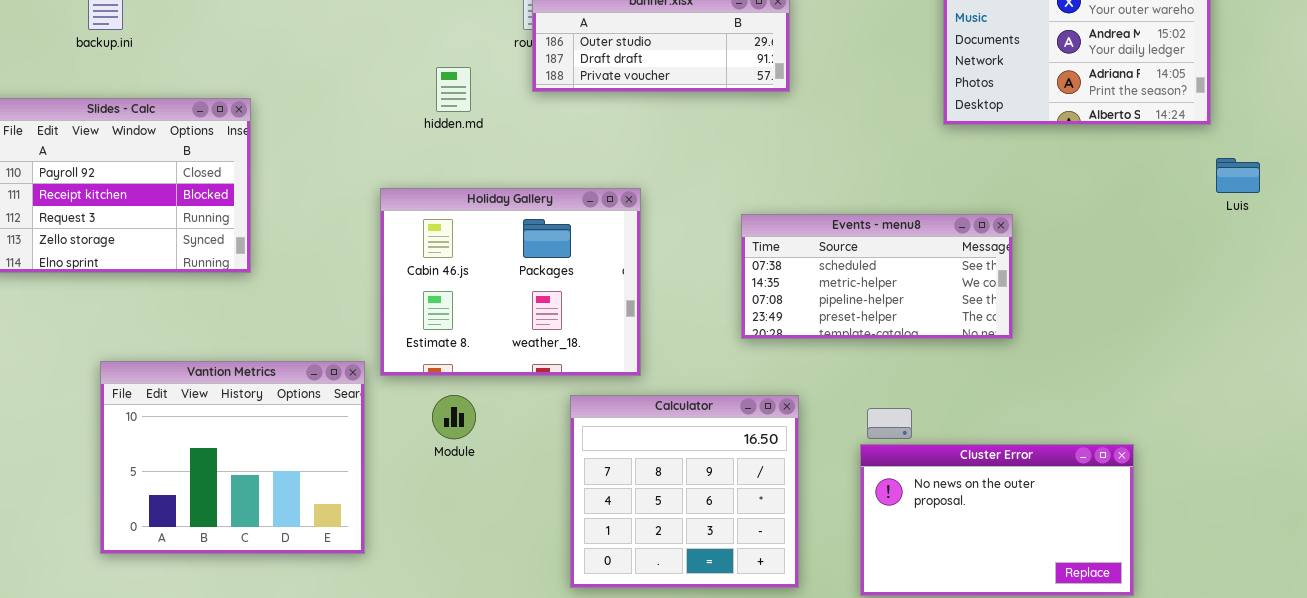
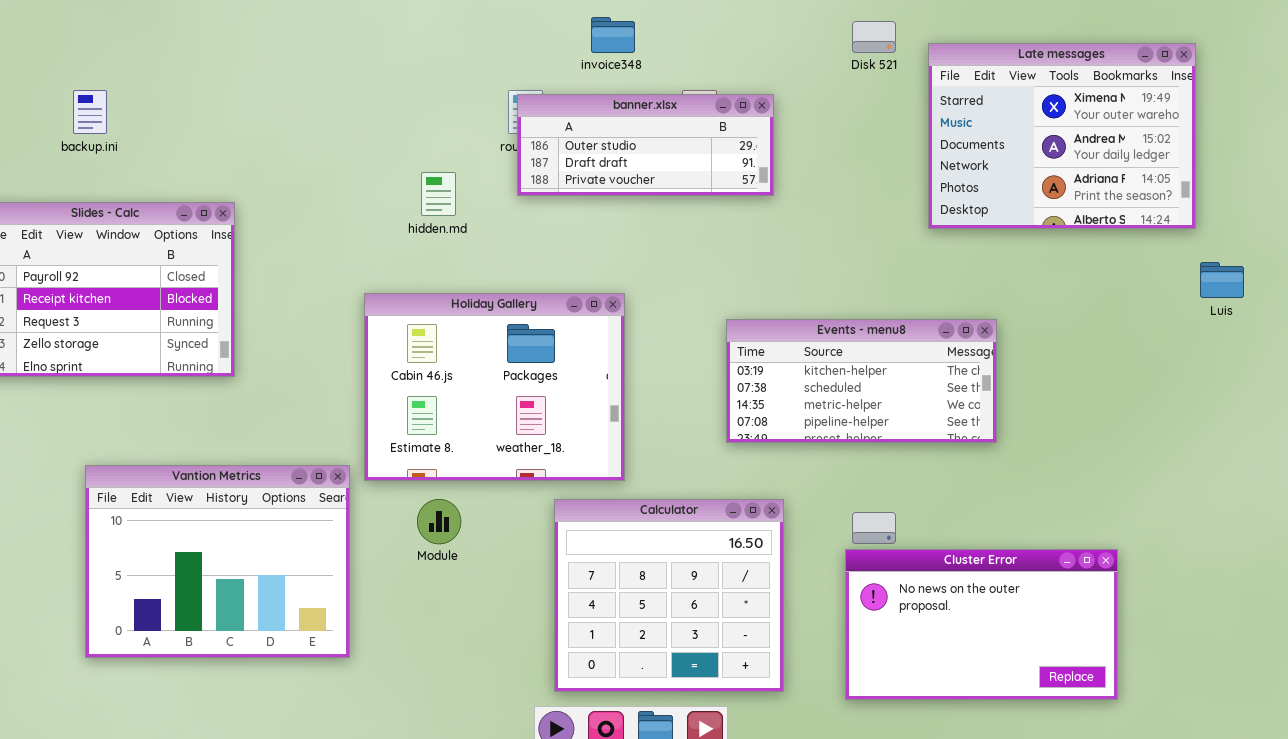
Events - menu8: [741,214,1013,339] -> [726,319,997,443], scrolled up 1 row

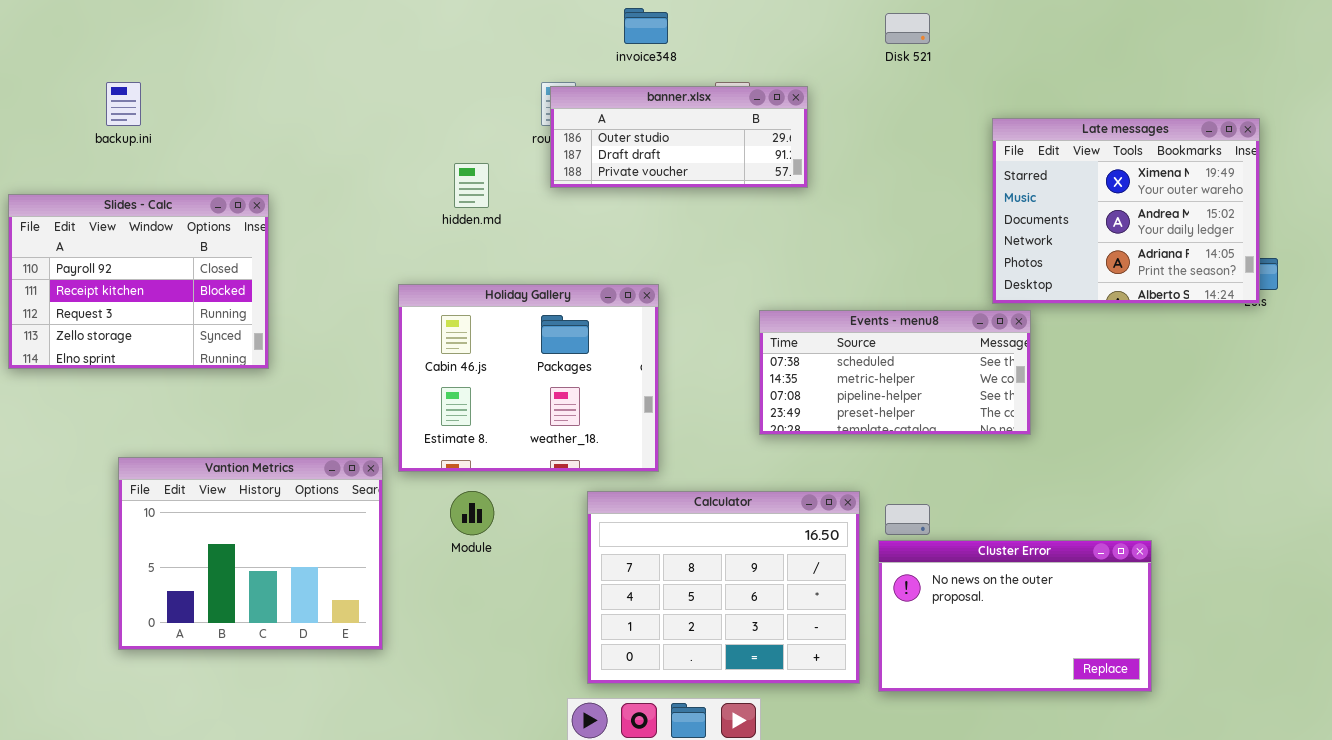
Late messages: [928,43,1196,229] -> [992,118,1260,304], moved
Events - menu8: [726,319,997,443] -> [759,310,1031,435], scrolled down 1 row
Calculator: [554,499,784,692] -> [587,491,860,684], resized

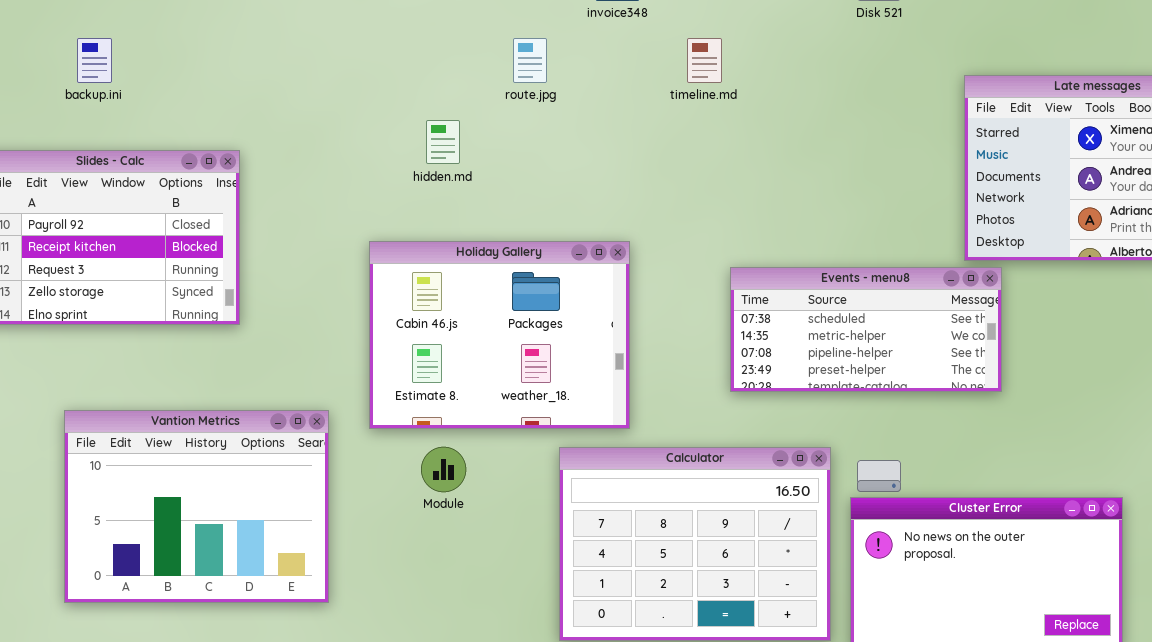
banner.xlsx: [550,86,808,188] -> none, closed
Vantion Metrics: [118,457,383,650] -> [64,410,329,603], moved

